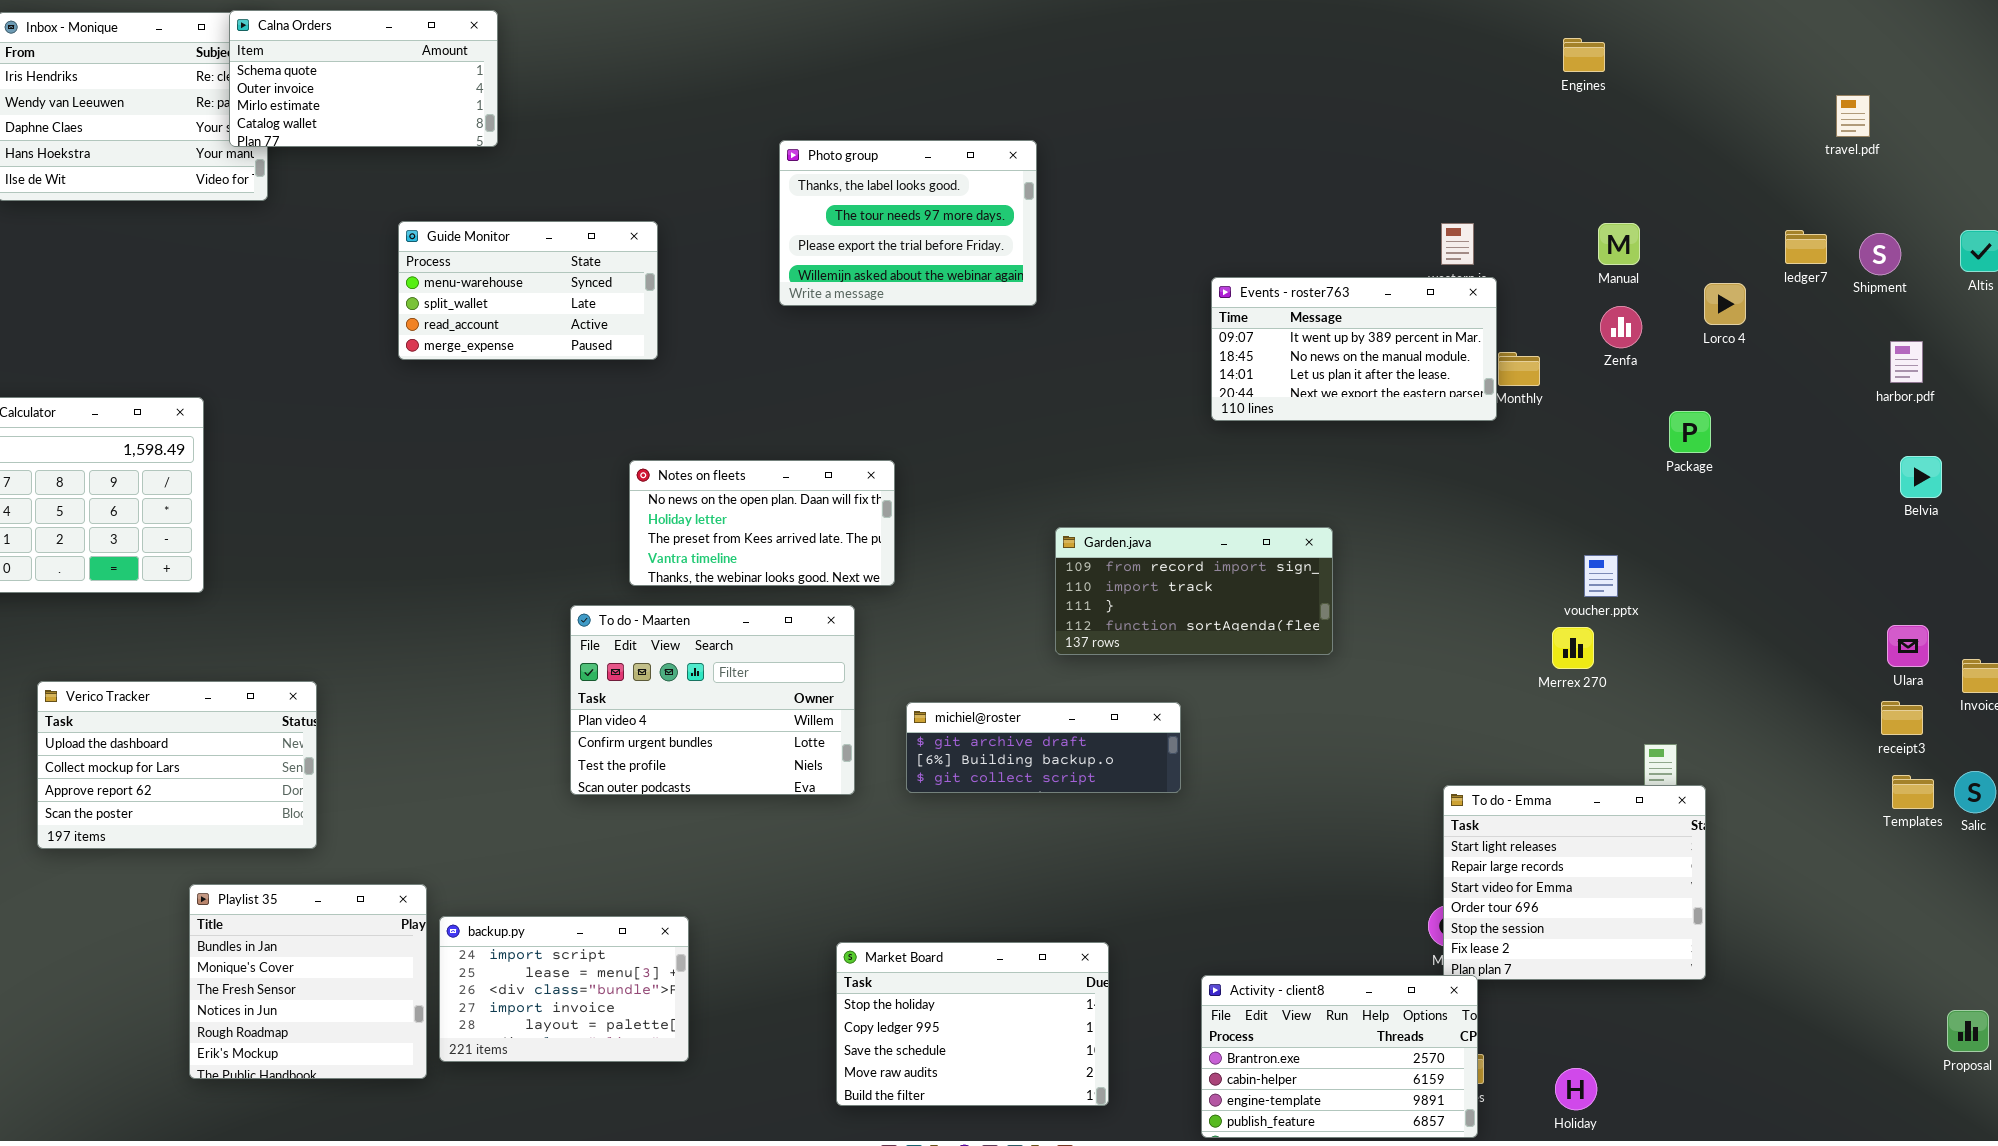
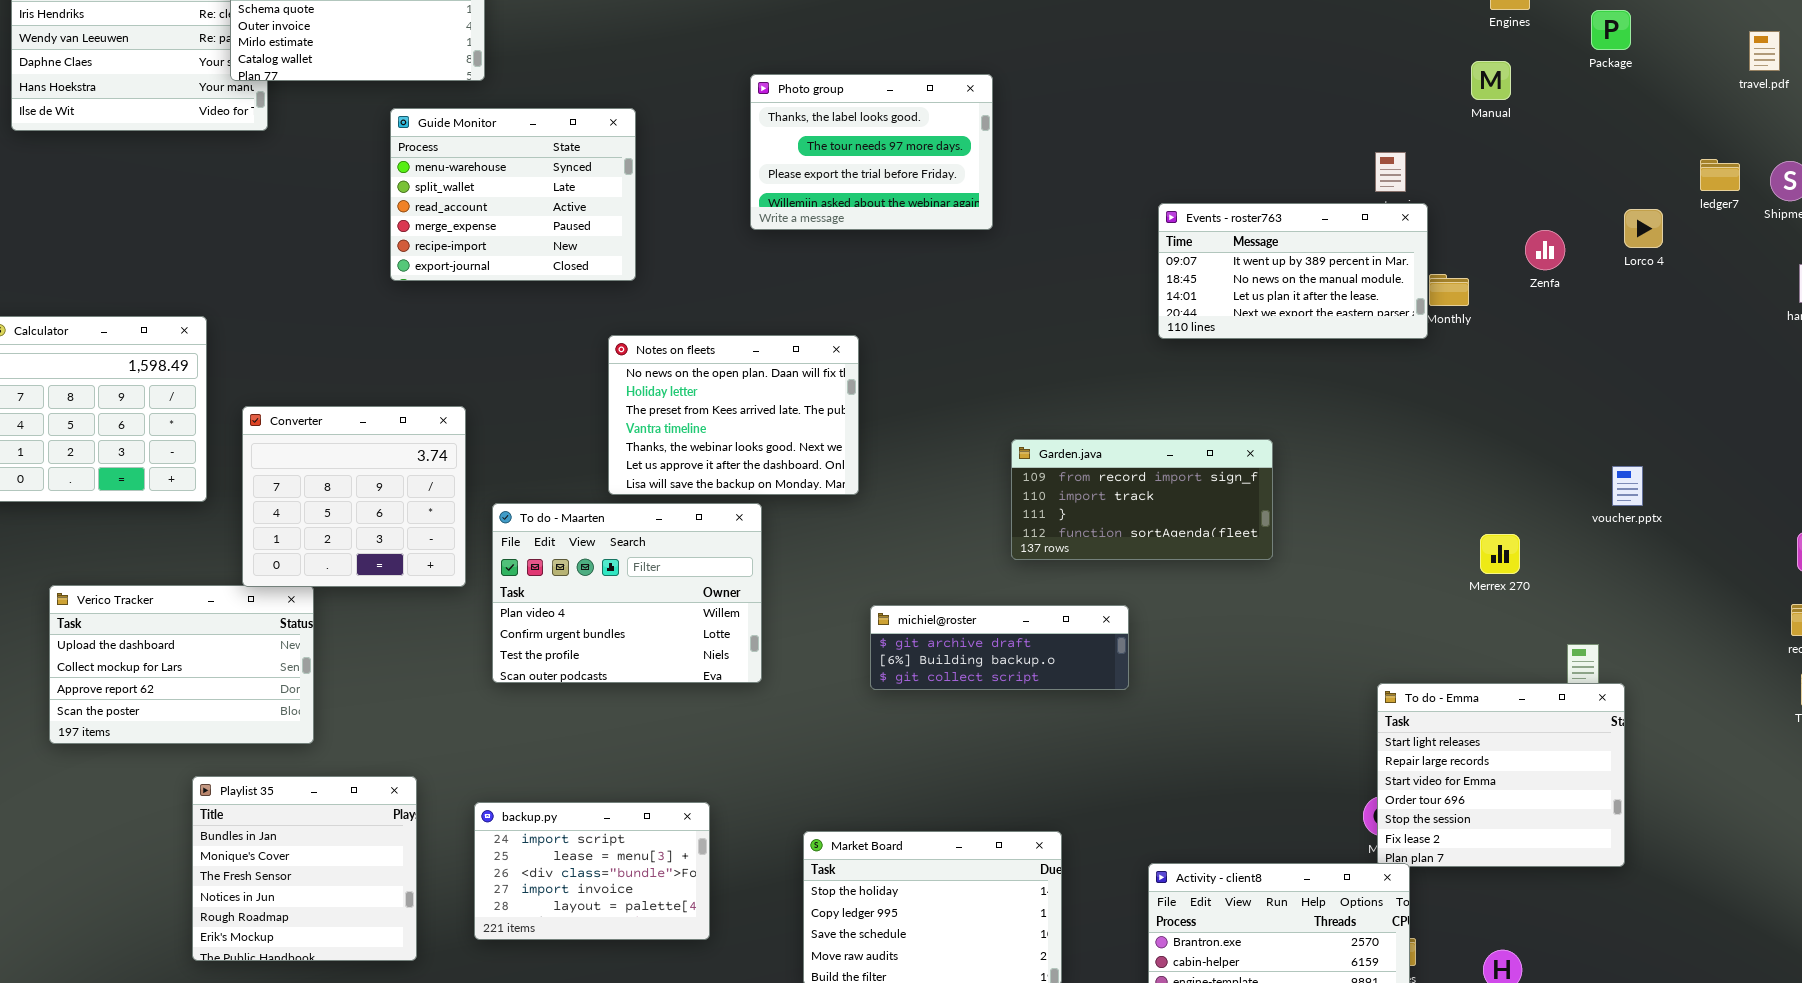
Guide Monitor: [398,221,658,360] -> [390,108,636,281], resized
Manual: [1598,223,1640,265] -> [1471,61,1511,100], moved
Package: [1669,411,1711,453] -> [1591,10,1631,50], moved
Notes on fleets: [629,460,895,586] -> [608,335,859,495], resized
Converter: none -> [242,406,466,587], opened
voucher.pptx: [1584,555,1618,597] -> [1612,466,1643,506], moved
To do - Maarten: [570,605,855,795] -> [492,503,762,683], moved
backup.py: [439,916,689,1062] -> [474,802,710,940], moved

